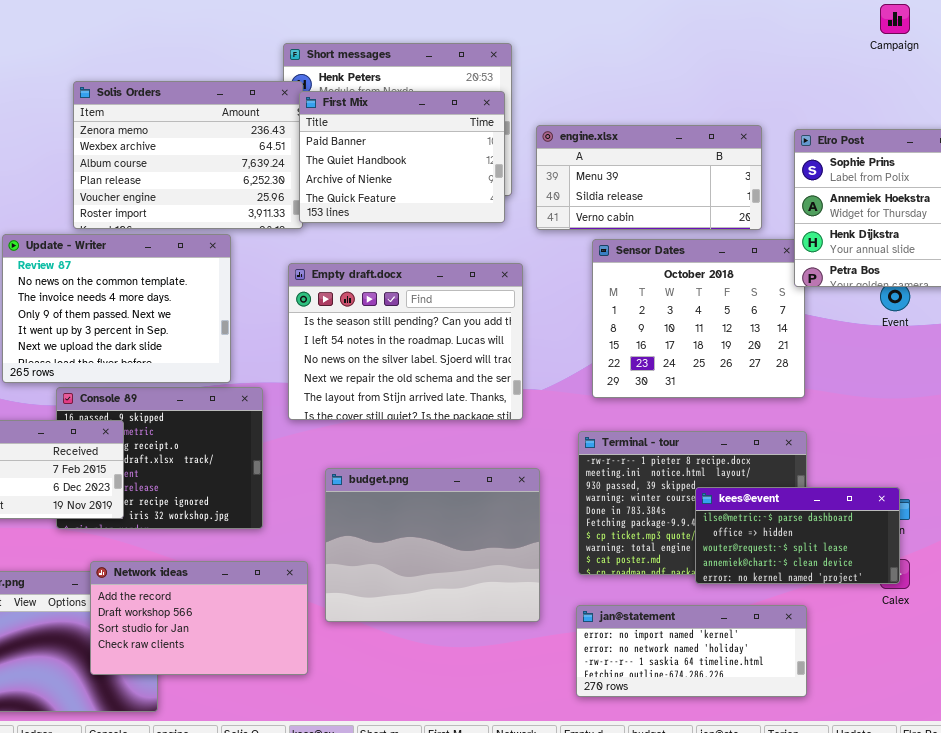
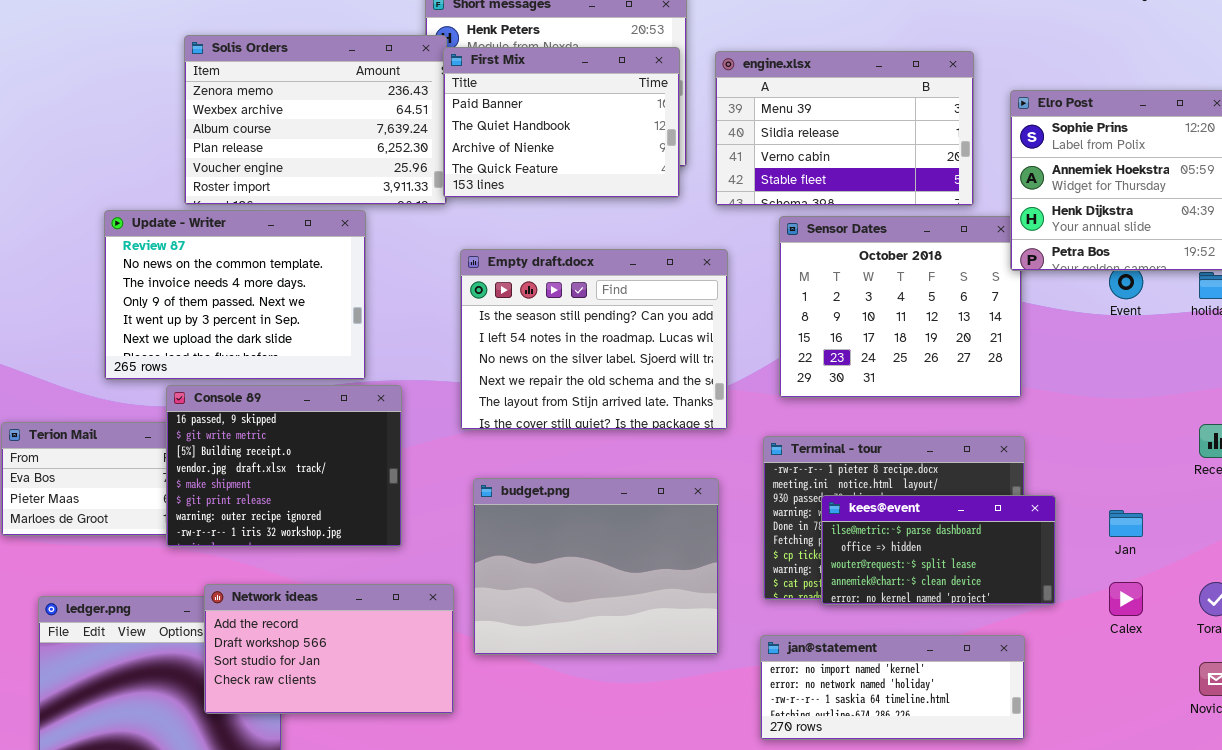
engine.xlsx: [536,125,762,230] -> [715,51,974,206], resized
Empty draft.docx: [288,263,523,420] -> [460,249,728,430], moved
Console 89: [56,387,263,529] -> [166,385,402,547], raised
kees@event: [695,487,900,584] -> [821,495,1056,605], moved

